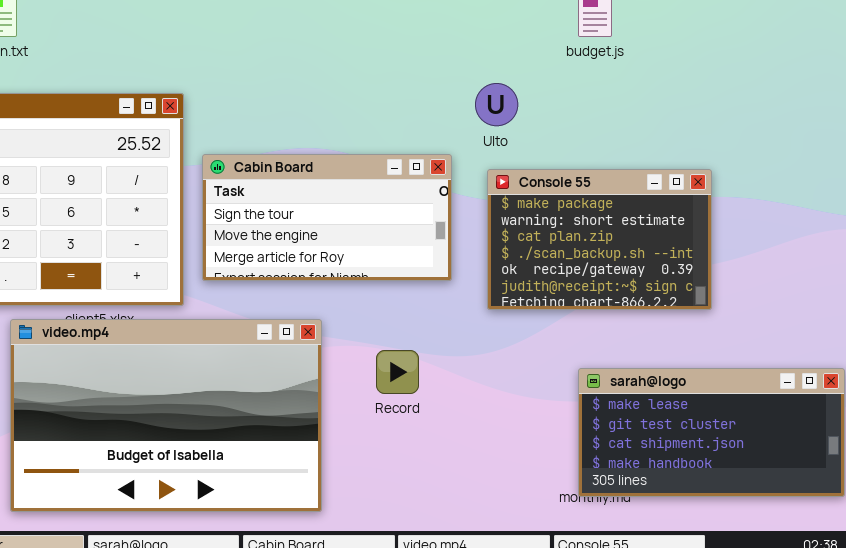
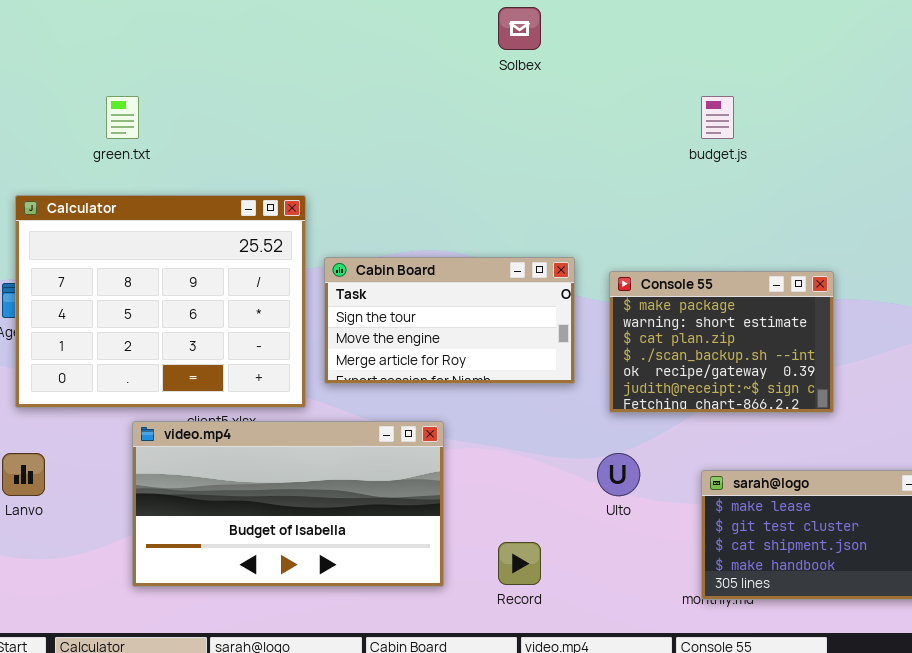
Ulto: [475,83,518,126] -> [597,453,640,496], moved
video.mp4: [10,319,322,512] -> [132,421,444,587], resized
Record: [376,350,419,394] -> [498,542,541,585], moved

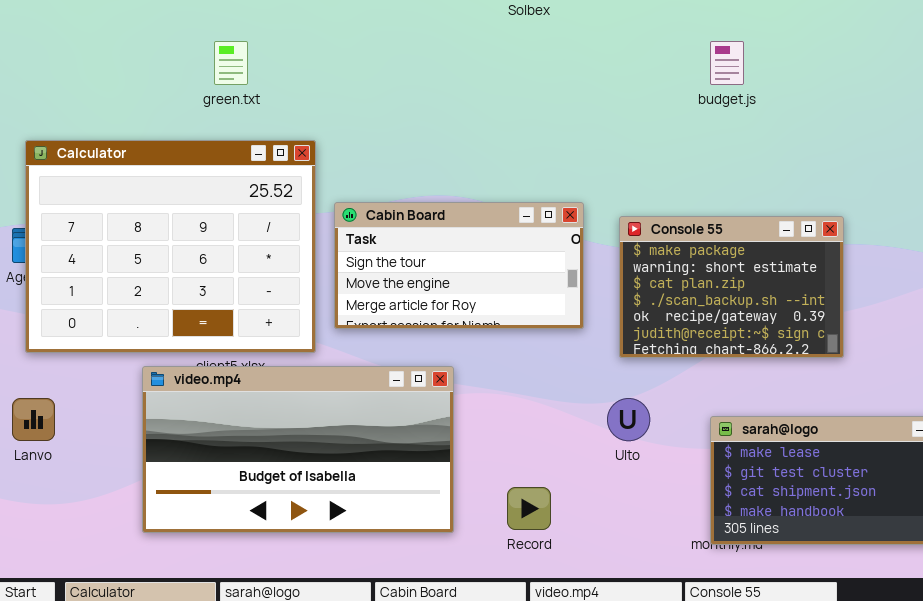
green.txt: [106,96,139,139] -> [214,41,248,85], moved

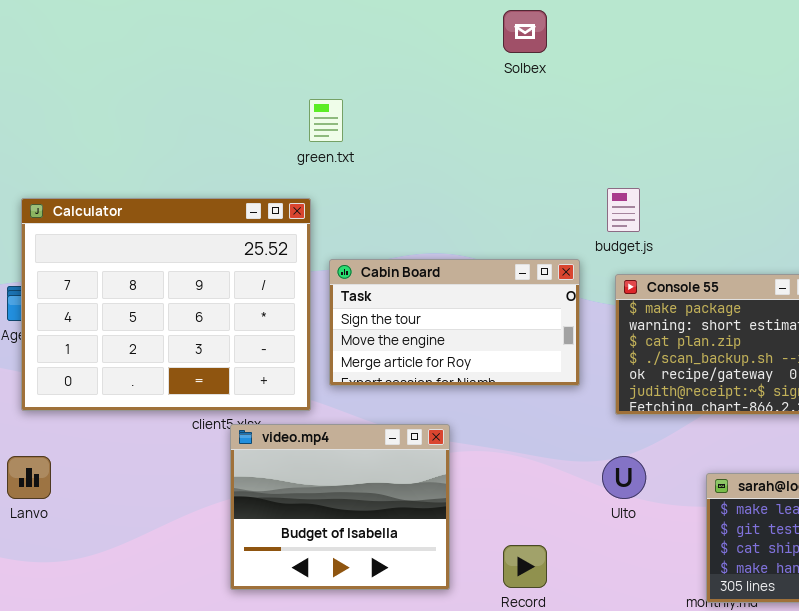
green.txt: [214,41,248,85] -> [309,99,343,142], moved
budget.js: [710,41,744,85] -> [607,188,640,232], moved
video.mp4: [142,366,454,533] -> [230,424,450,590], resized

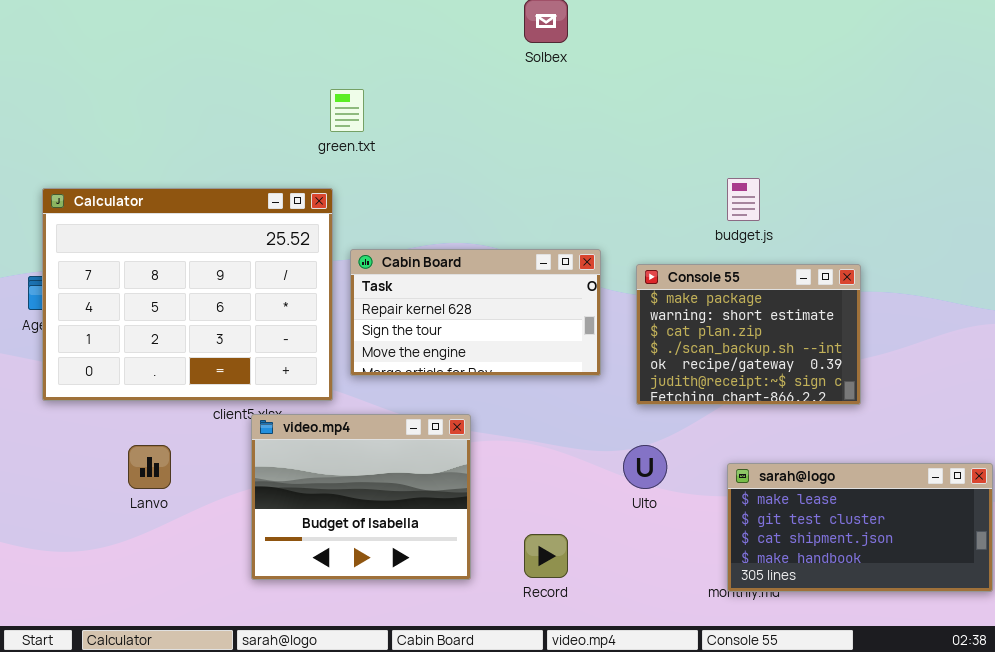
budget.js: [607,188,640,232] -> [727,178,760,221], moved
Cabin Board: [329,259,580,386] -> [350,249,601,376], scrolled up 1 row
Lanvo: [7,456,51,499] -> [128,445,171,489], moved

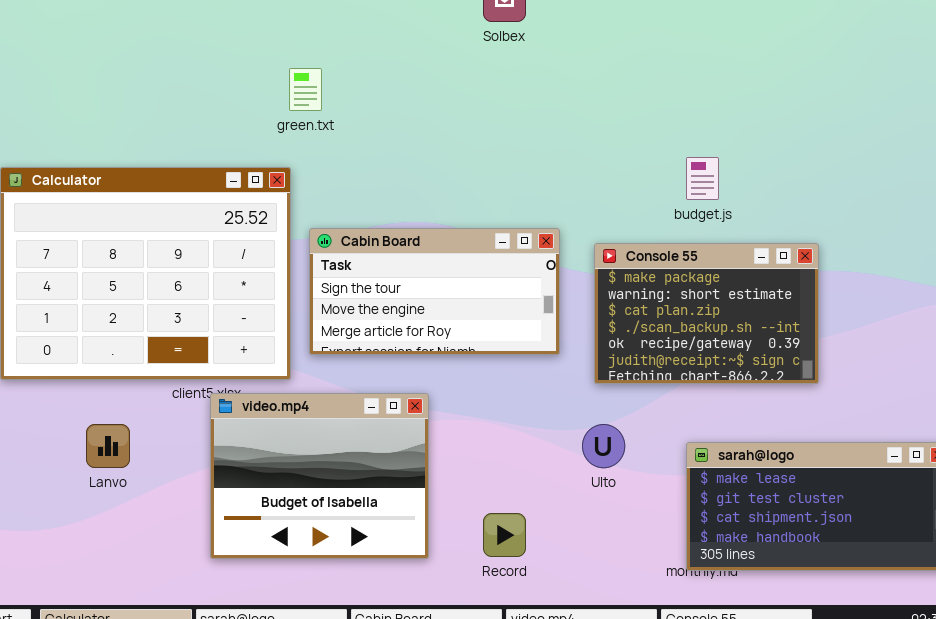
Cabin Board: [350,249,601,376] -> [309,228,560,355], scrolled down 1 row

